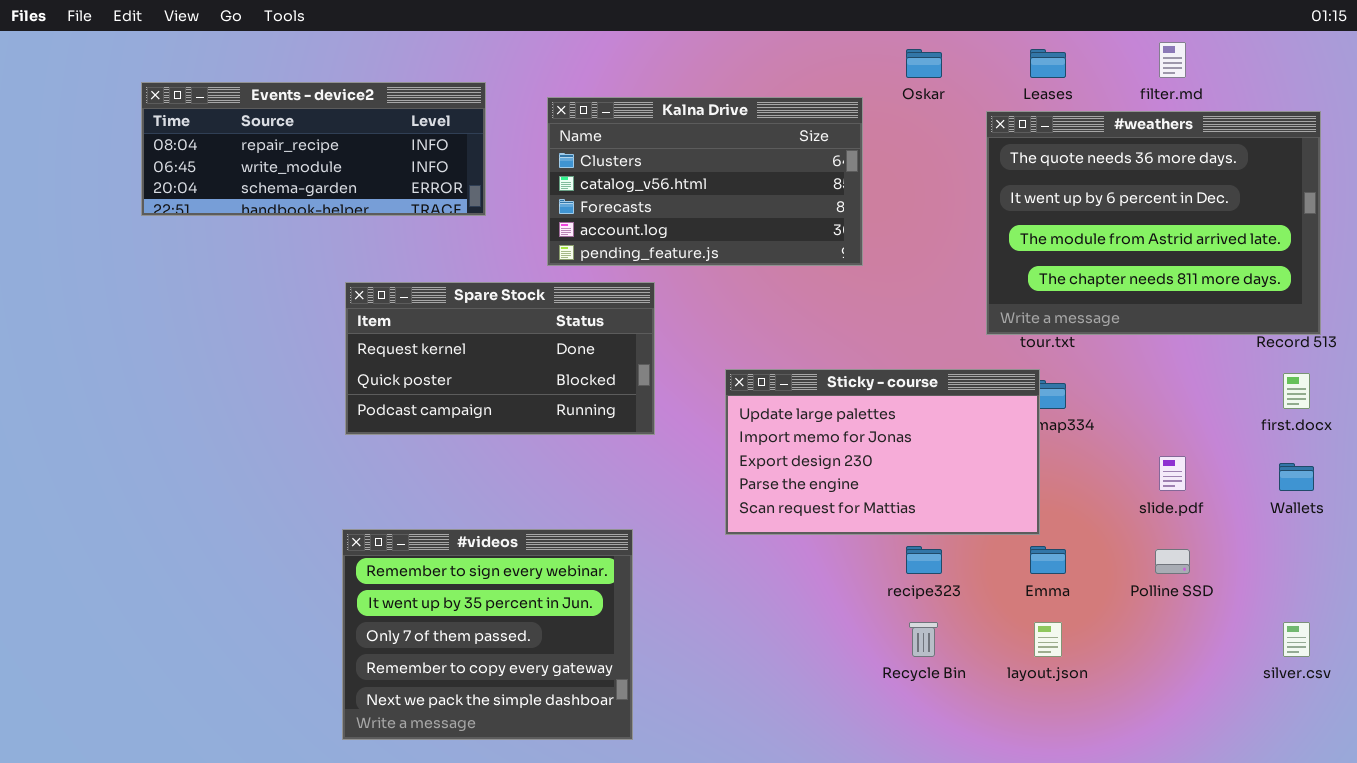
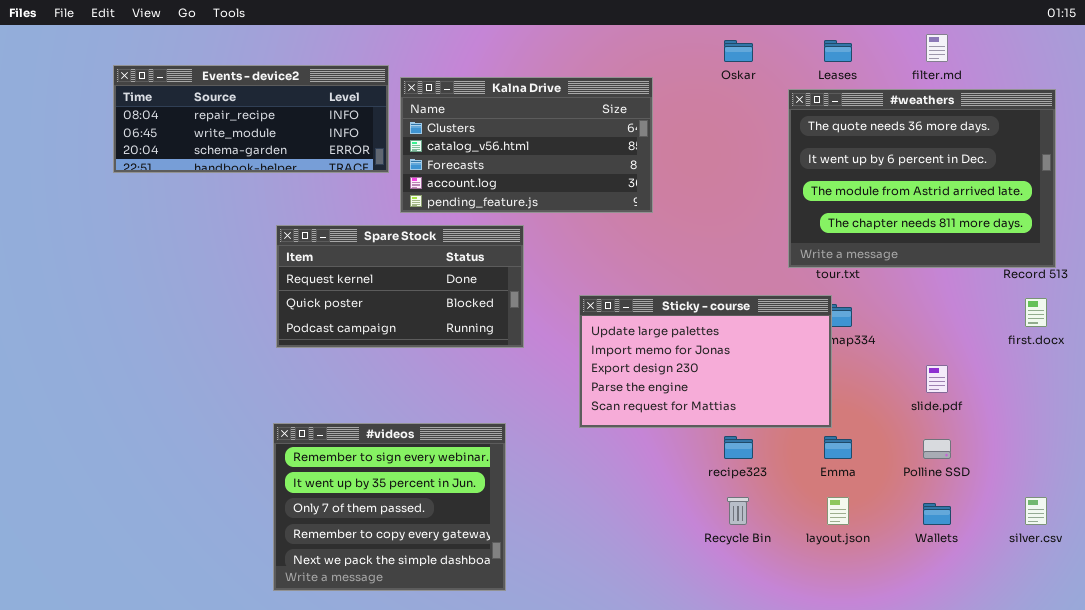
Kalna Drive: [547,97,863,266] -> [400,77,653,213], moved
Wallets: [1279,463,1314,491] -> [923,503,951,525], moved

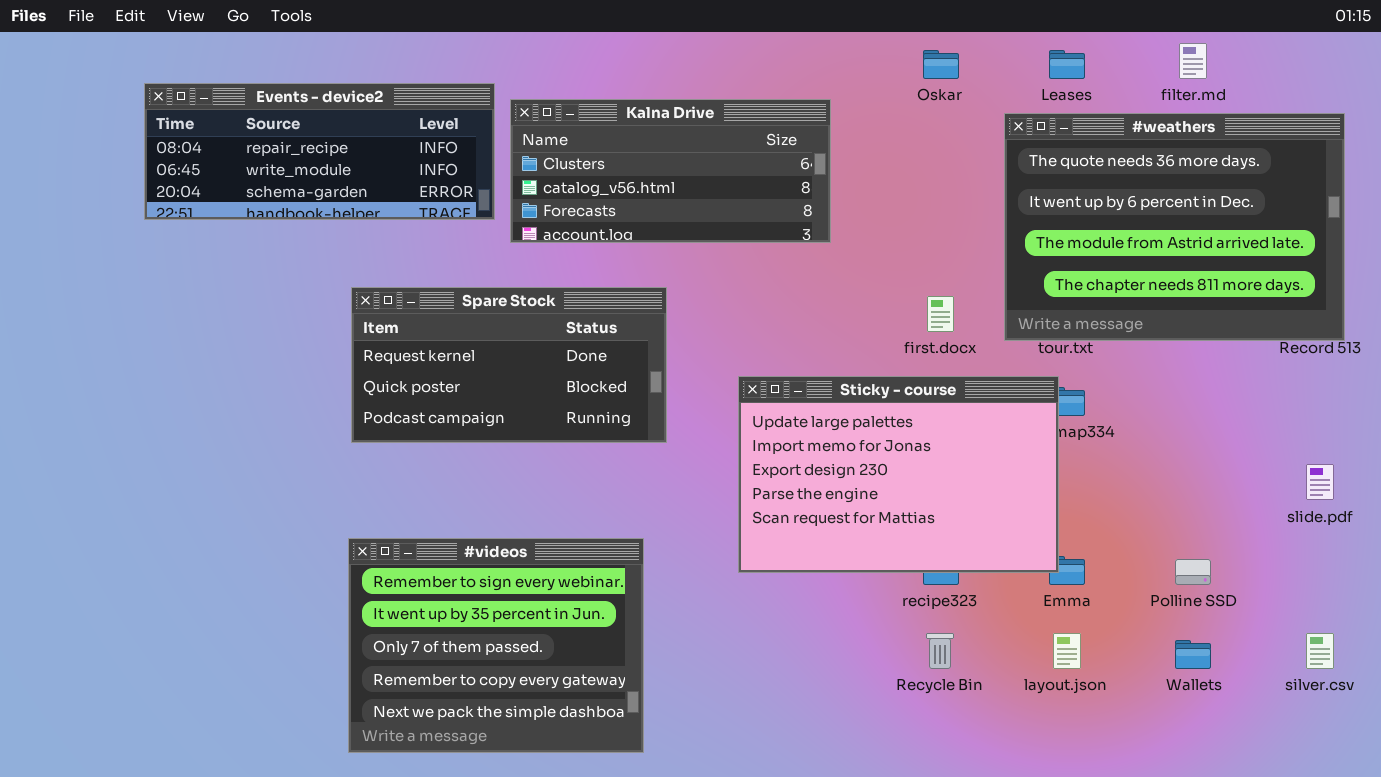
Kalna Drive: [400,77,653,213] -> [510,99,831,243], resized
Sticky - course: [579,295,832,428] -> [738,376,1059,573], resized
first.docx: [1025,298,1047,327] -> [927,296,954,332], moved
slide.pdf: [926,365,948,393] -> [1306,464,1334,500], moved

